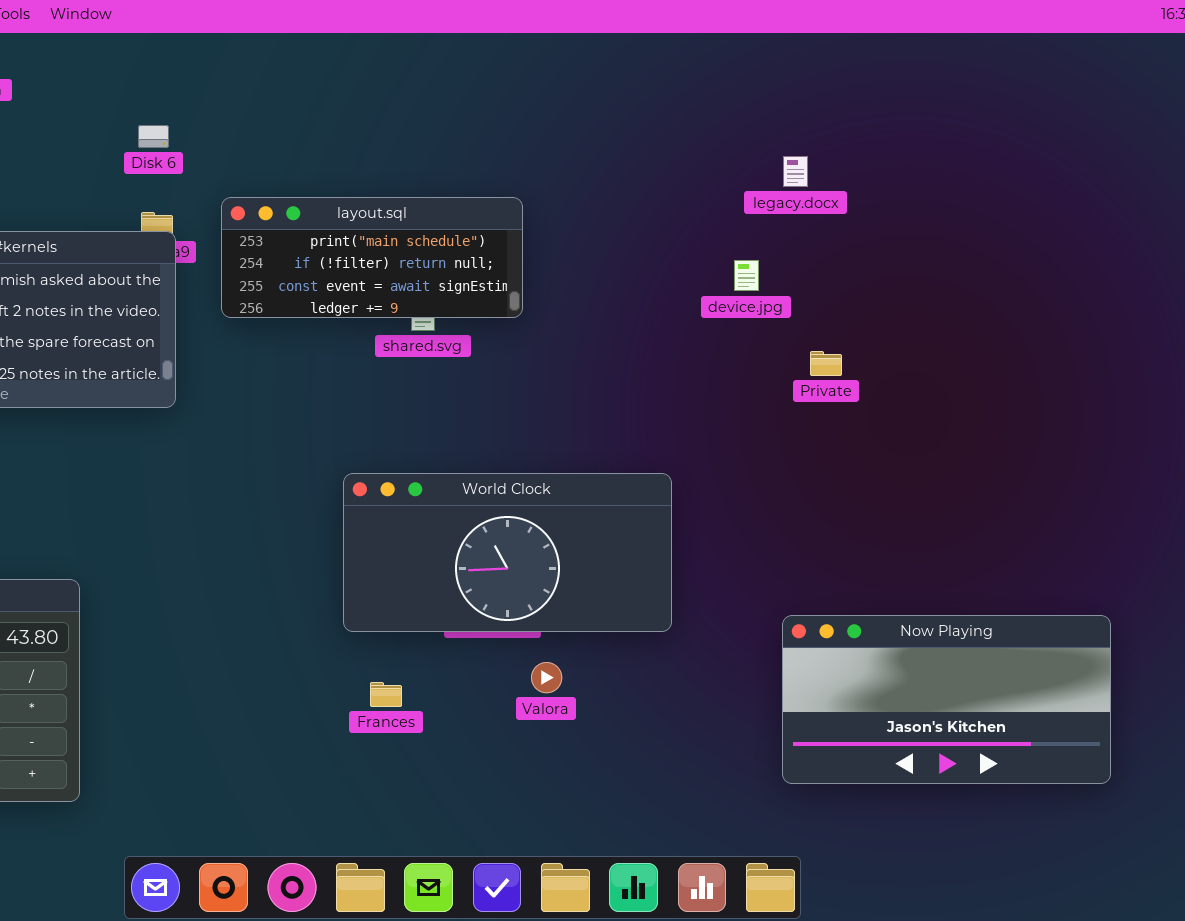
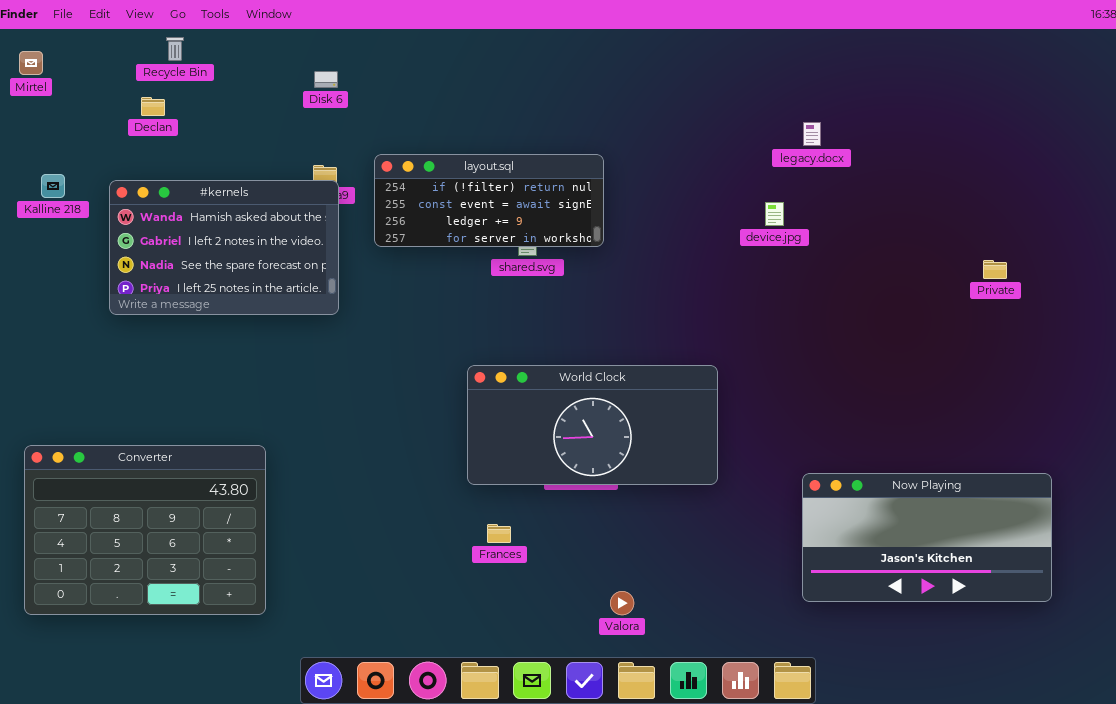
Disk 6: [138,125,169,148] -> [314,71,338,88], moved
layout.sql: [221,197,523,318] -> [374,154,604,247], scrolled down 1 row
Private: [810,351,842,376] -> [983,260,1007,279], moved
Valora: [531,662,562,693] -> [610,591,634,615], moved

